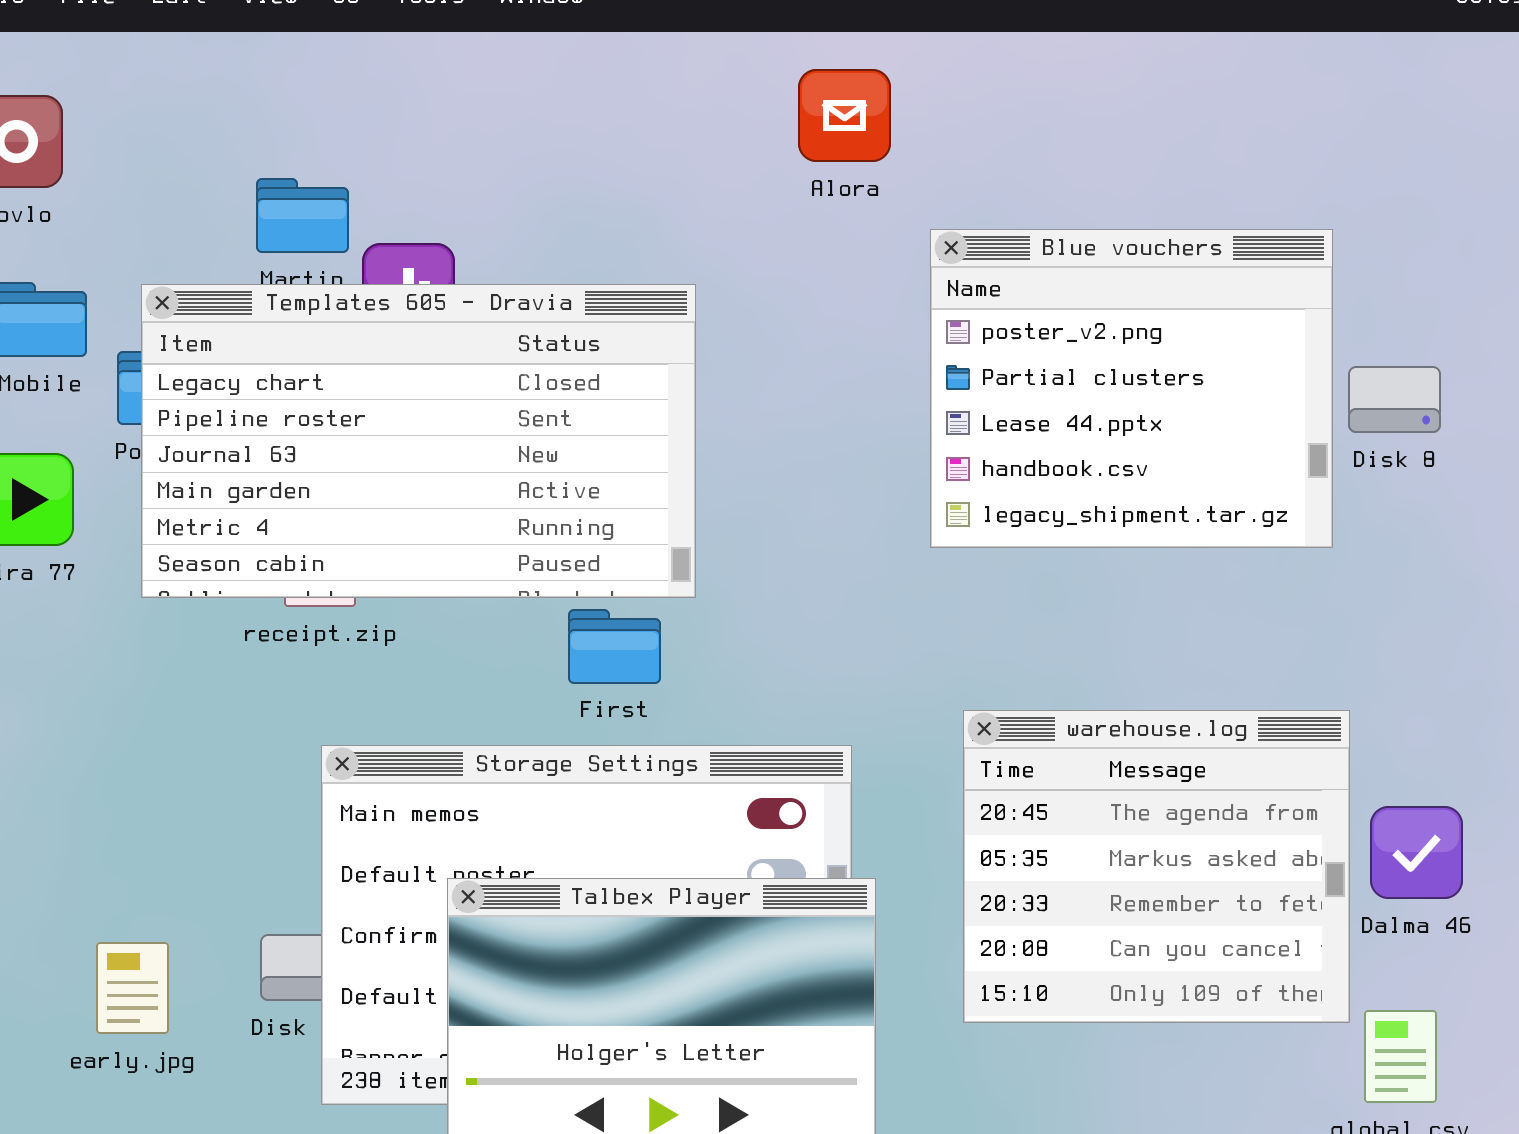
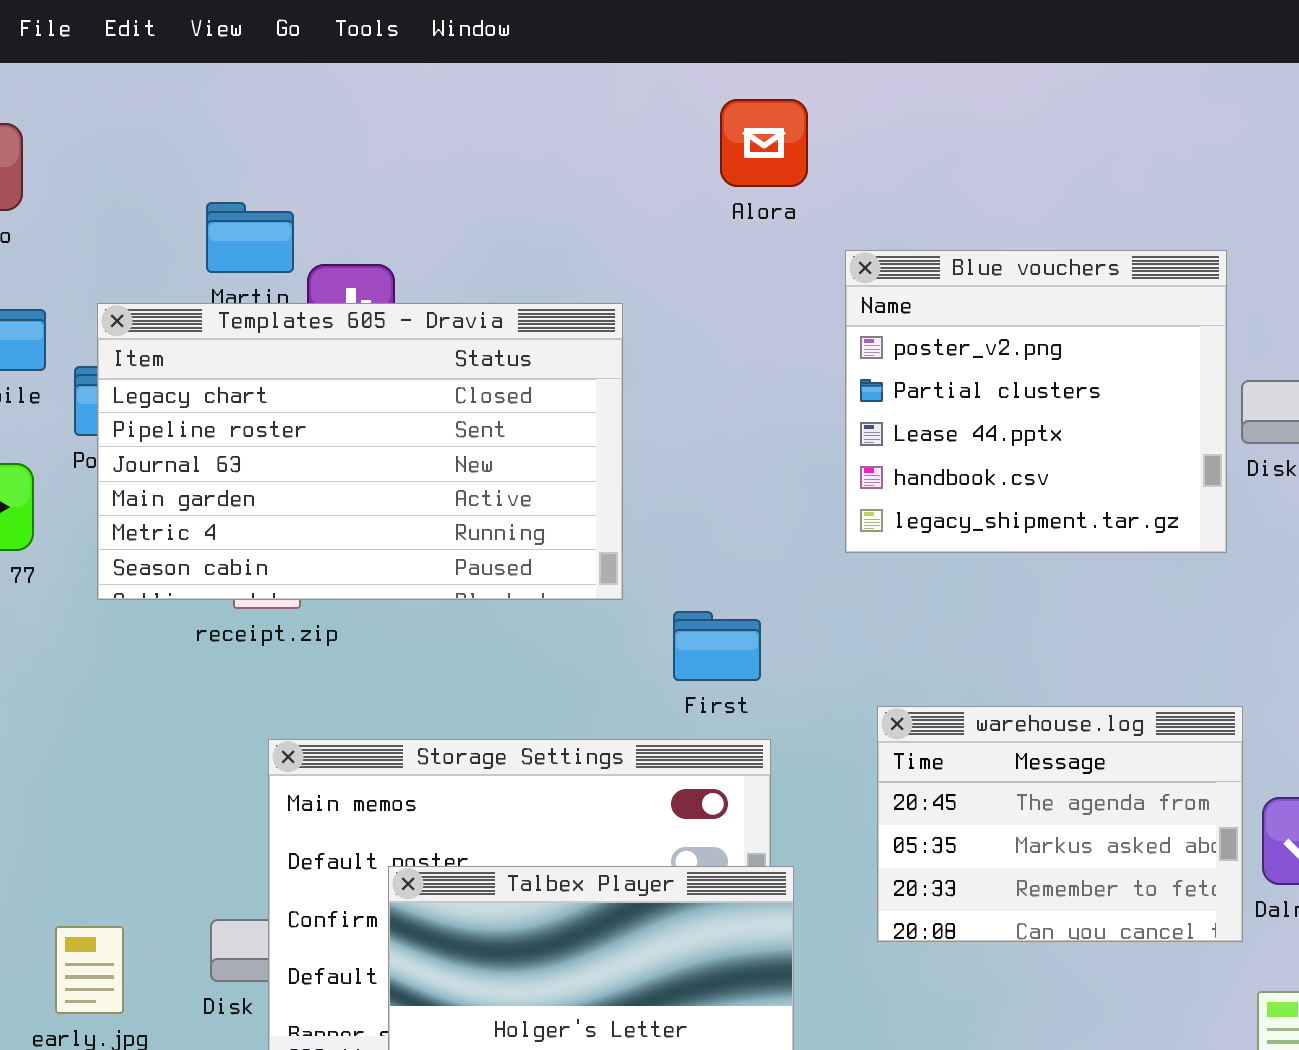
First: [568,609,661,684] -> [673,611,761,681], moved
warehouse.log: [963,710,1350,1023] -> [877,706,1243,942], resized

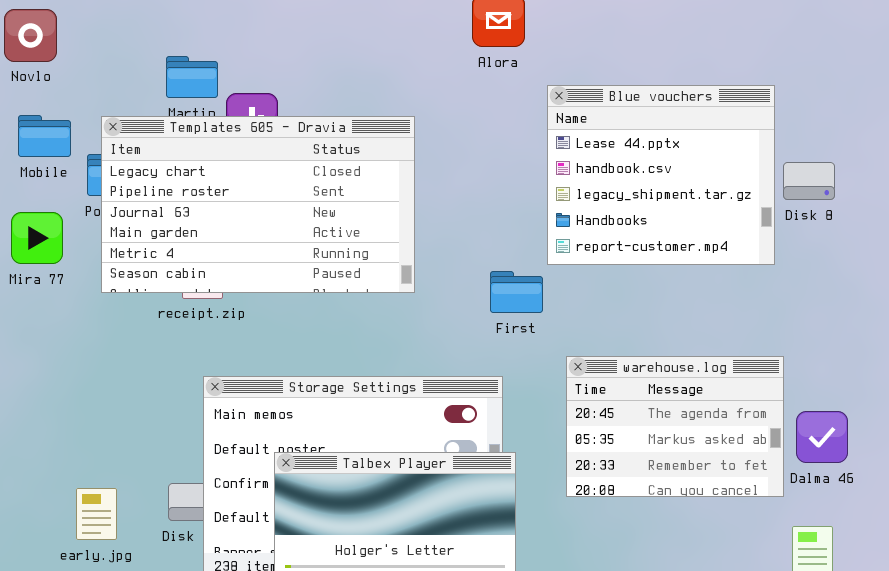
Blue vouchers: [845,250,1227,553] -> [547,85,775,265], scrolled down 2 rows
First: [673,611,761,681] -> [490,271,543,313], moved

